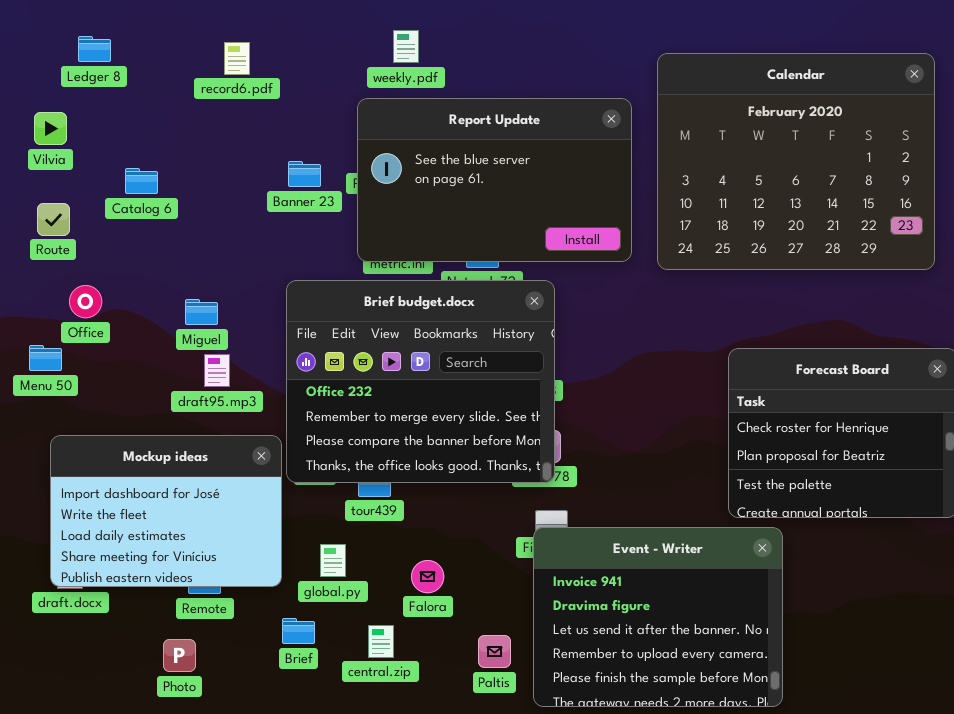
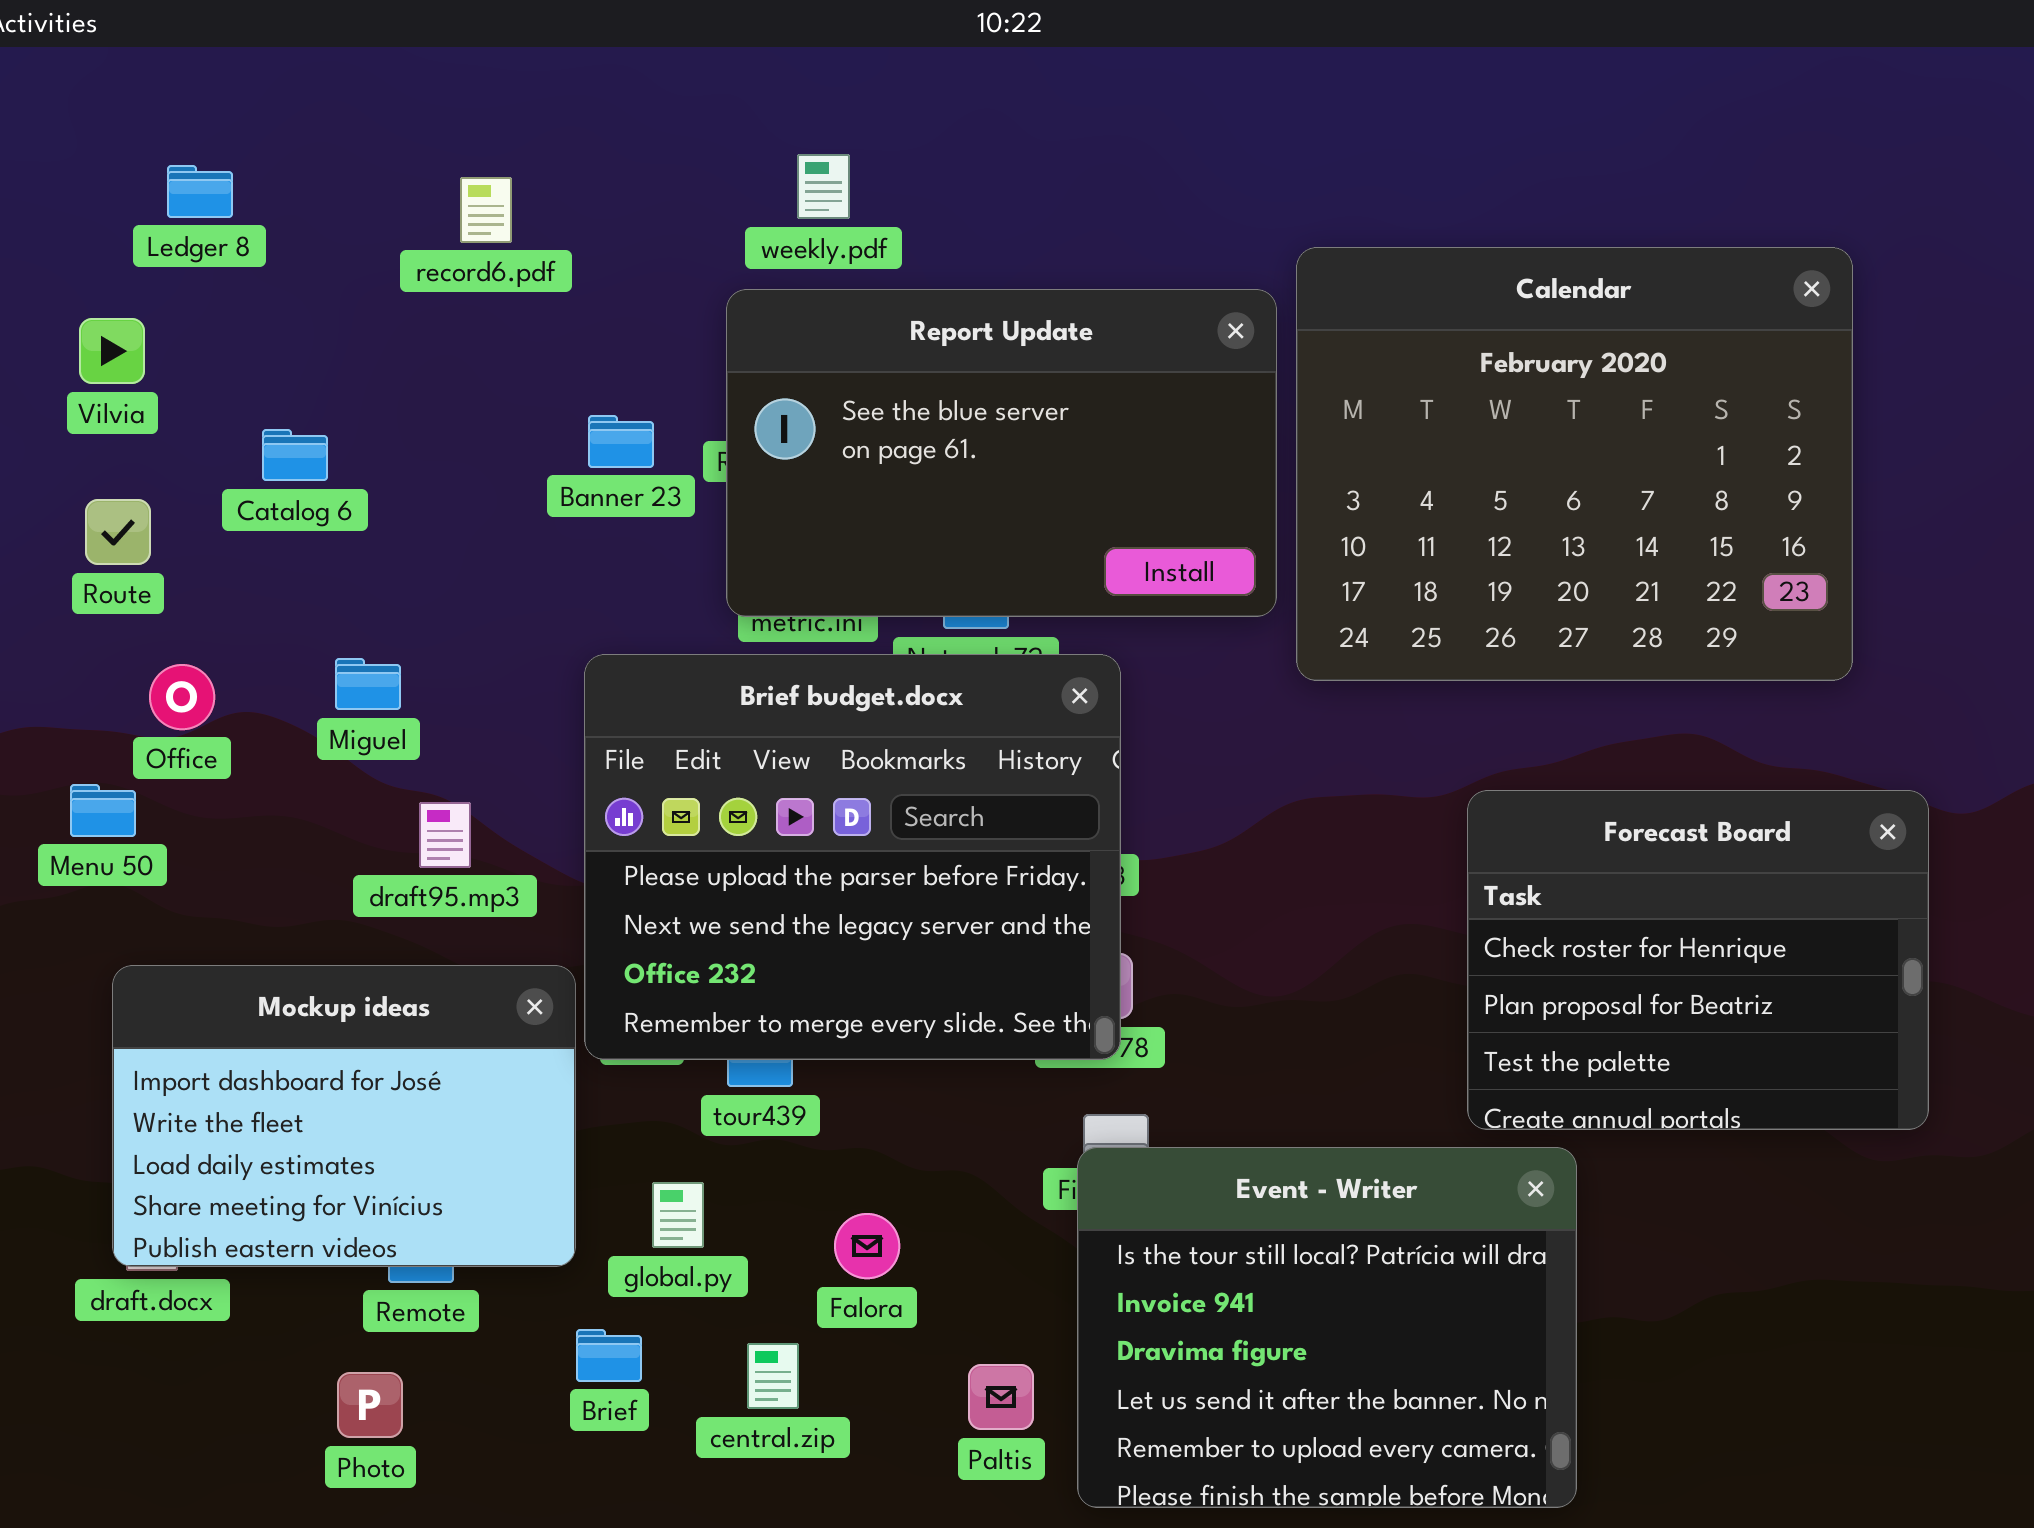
Calendar: [657,53,935,270] -> [1296,247,1853,681], moved
Brief budget.docx: [286,280,555,483] -> [584,654,1121,1060], scrolled up 2 rows
Miguel: [185,299,218,325] -> [335,658,401,710], moved
Event - Writer: [533,527,783,707] -> [1077,1147,1577,1508], scrolled up 1 row

